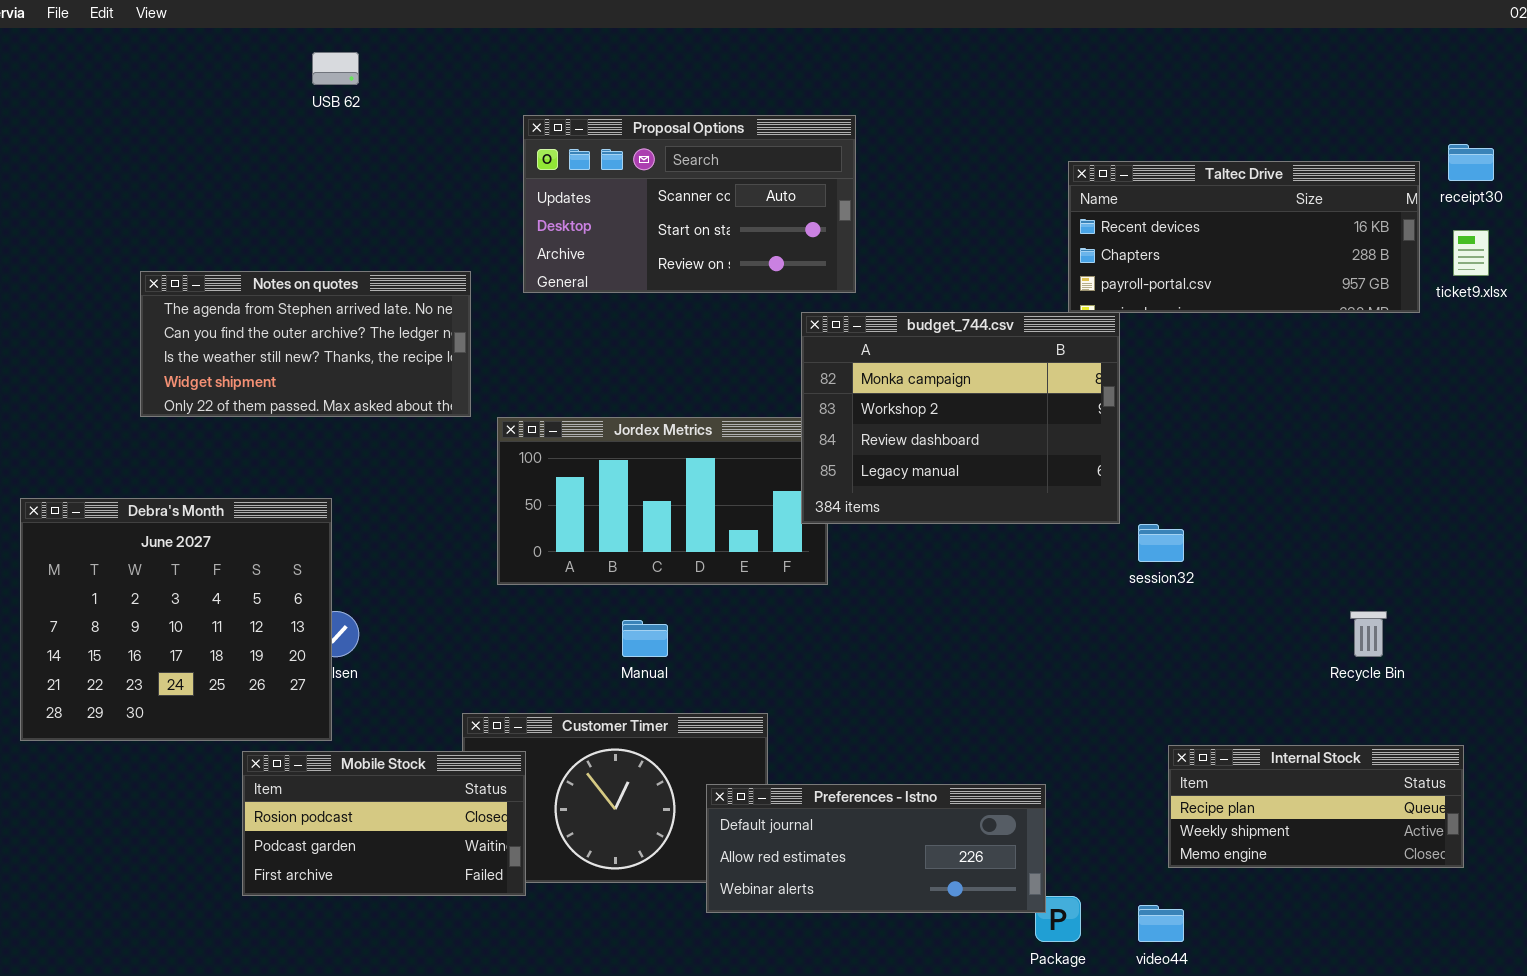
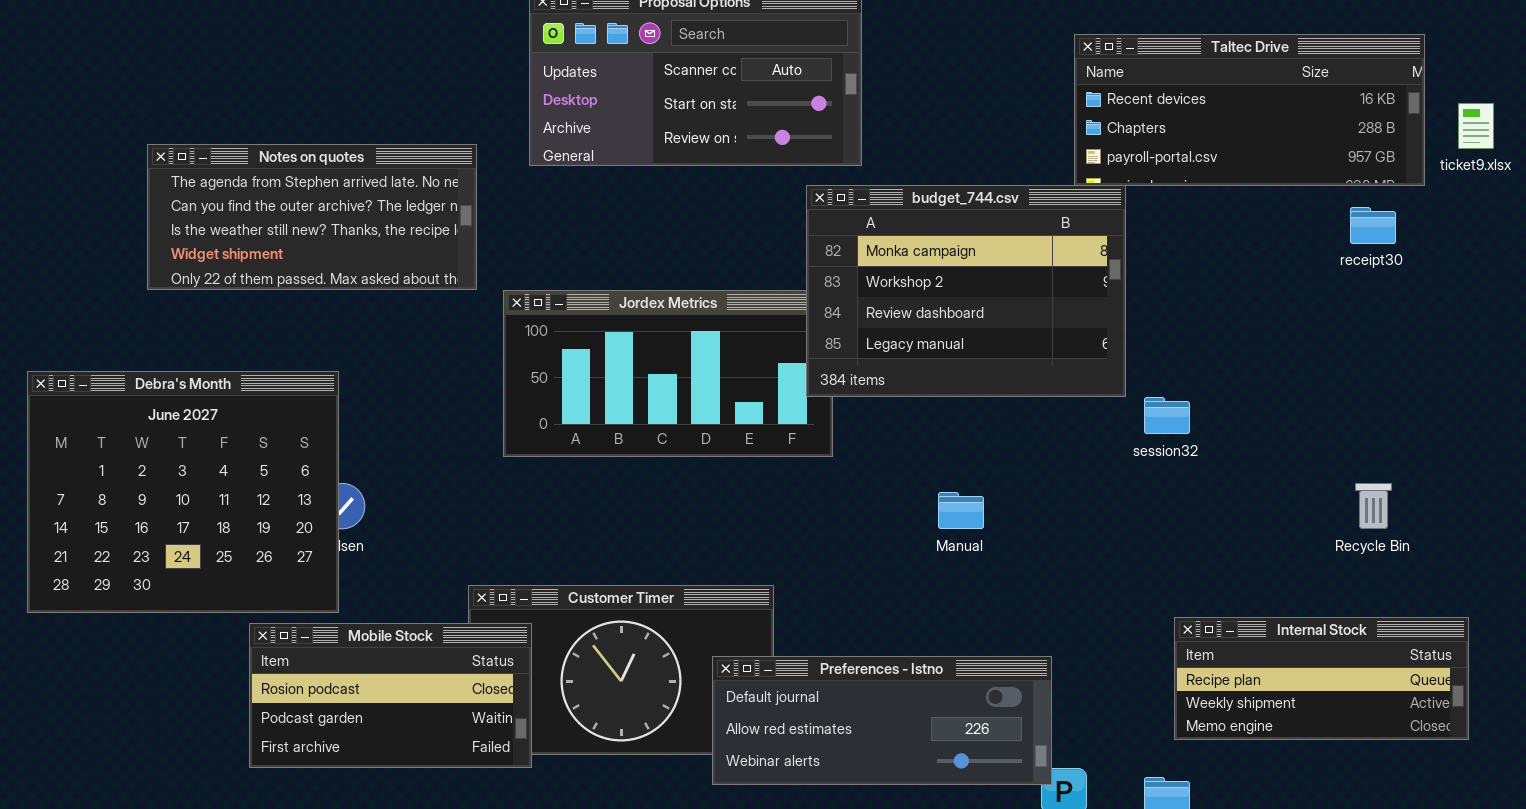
receipt30: [1448,144,1494,181] -> [1350,207,1396,244], moved
Manual: [622,620,668,657] -> [938,492,984,529], moved

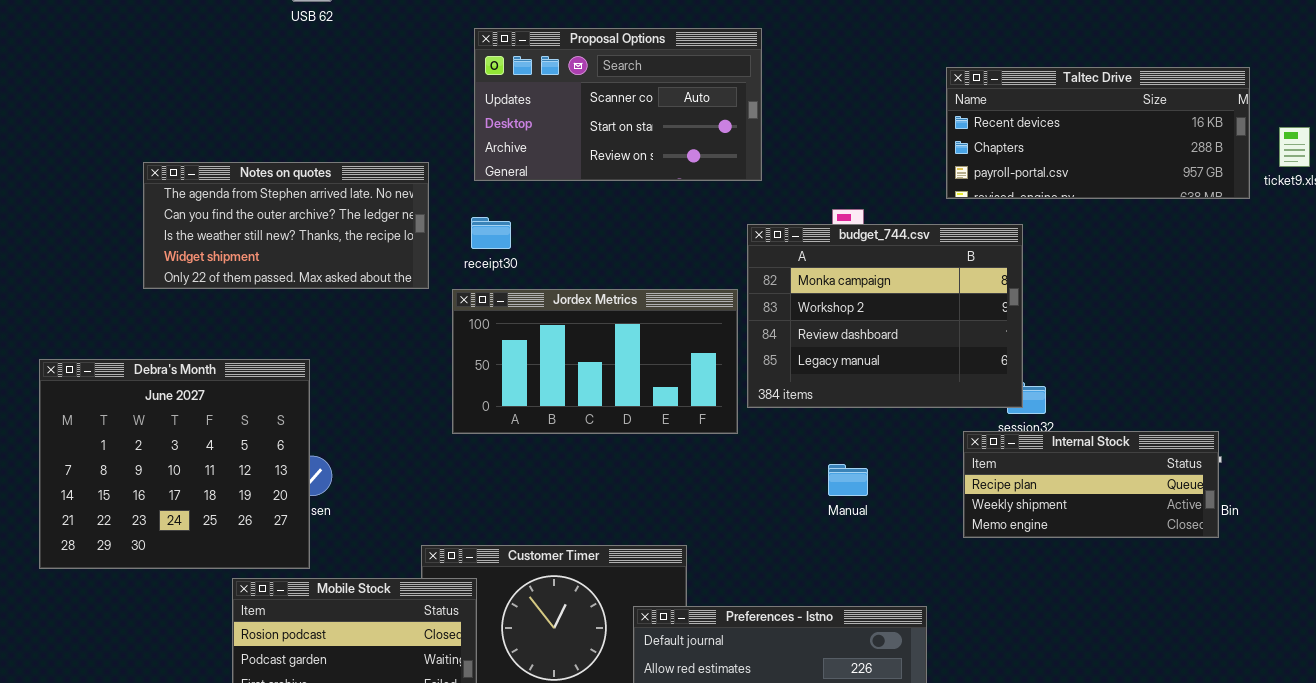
budget_744.csv: [806,185,1126,397] -> [747,224,1023,408], moved
receipt30: [1350,207,1396,244] -> [471,217,511,249], moved
Internal Stock: [1174,617,1469,740] -> [963,431,1219,538], moved

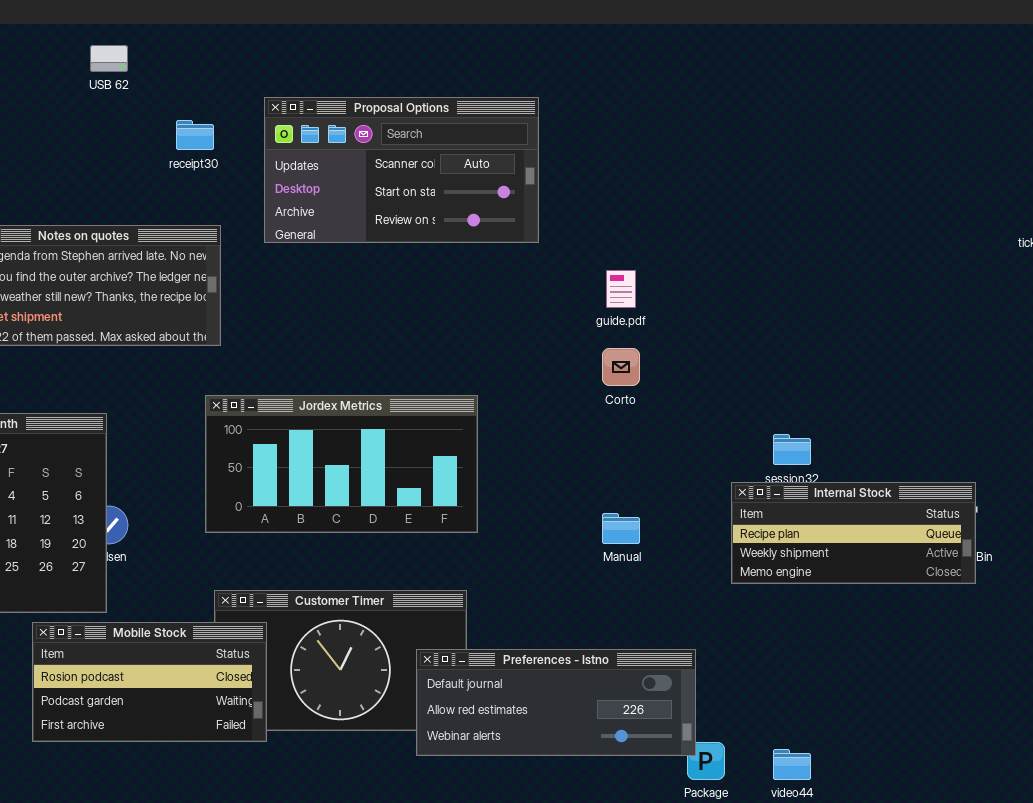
Taltec Drive: [946,67,1250,199] -> none, closed
receipt30: [471,217,511,249] -> [176,120,214,150], moved
budget_744.csv: [747,224,1023,408] -> none, closed
Jordex Metrics: [452,289,738,434] -> [205,395,478,533], moved

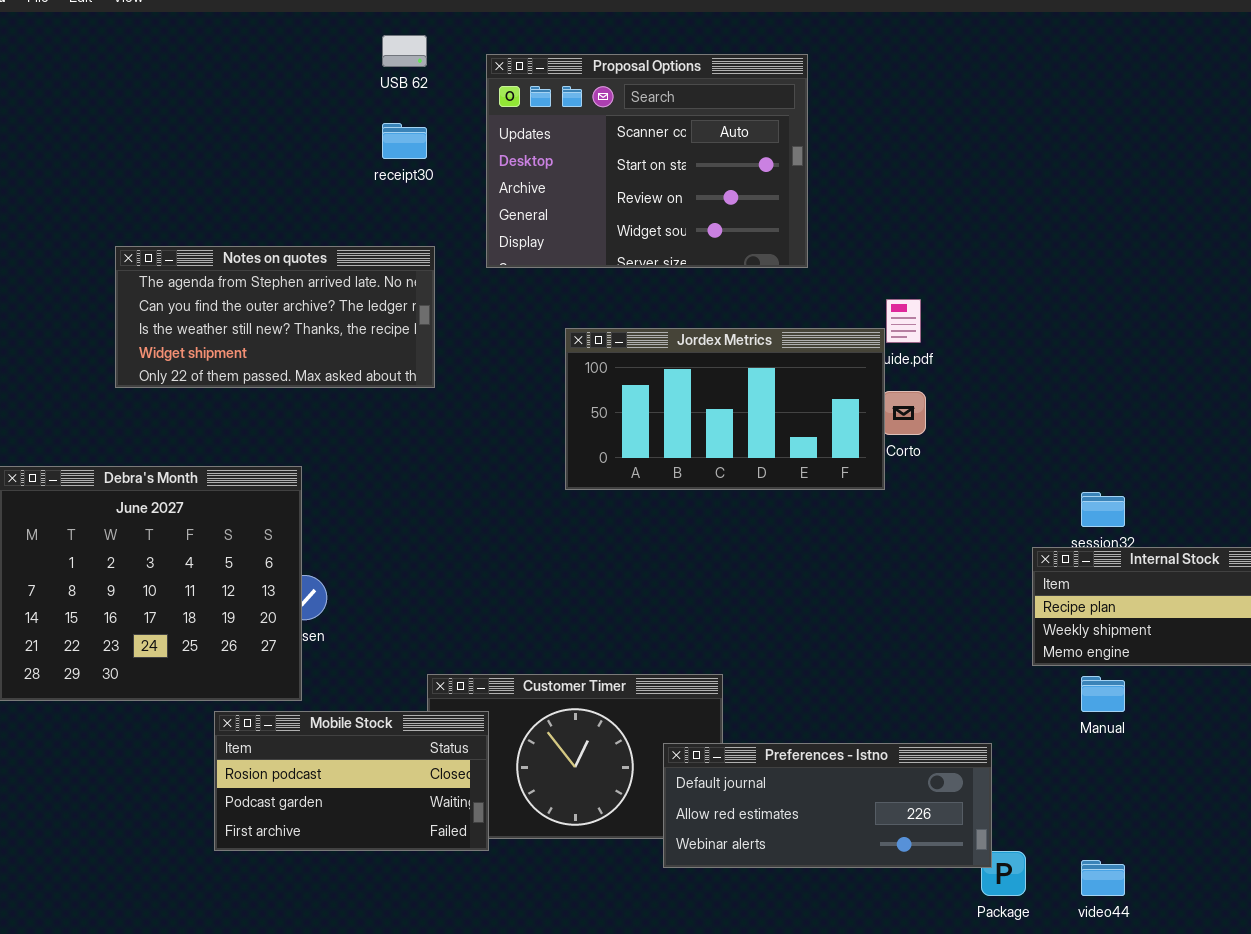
USB 62: [90,45,128,72] -> [382,35,427,67], moved
Proposal Options: [264,97,539,243] -> [486,54,808,268], resized
Jordex Metrics: [205,395,478,533] -> [565,328,885,490], moved
Manual: [602,513,640,544] -> [1081,676,1125,712], moved

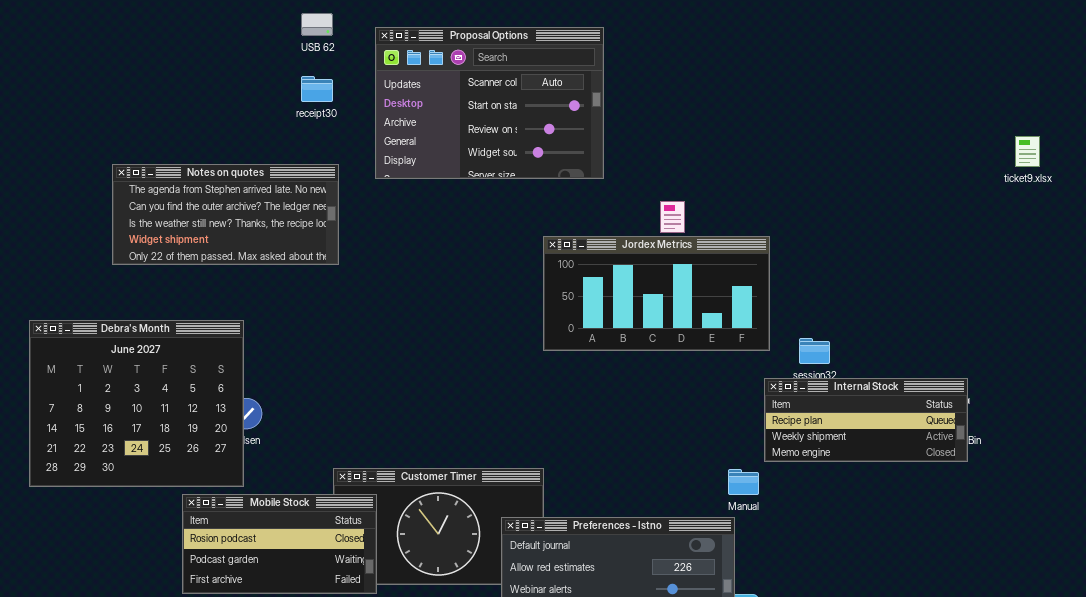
Jordex Metrics: [565,328,885,490] -> [543,236,770,351], moved
Manual: [1081,676,1125,712] -> [728,469,759,495], moved

